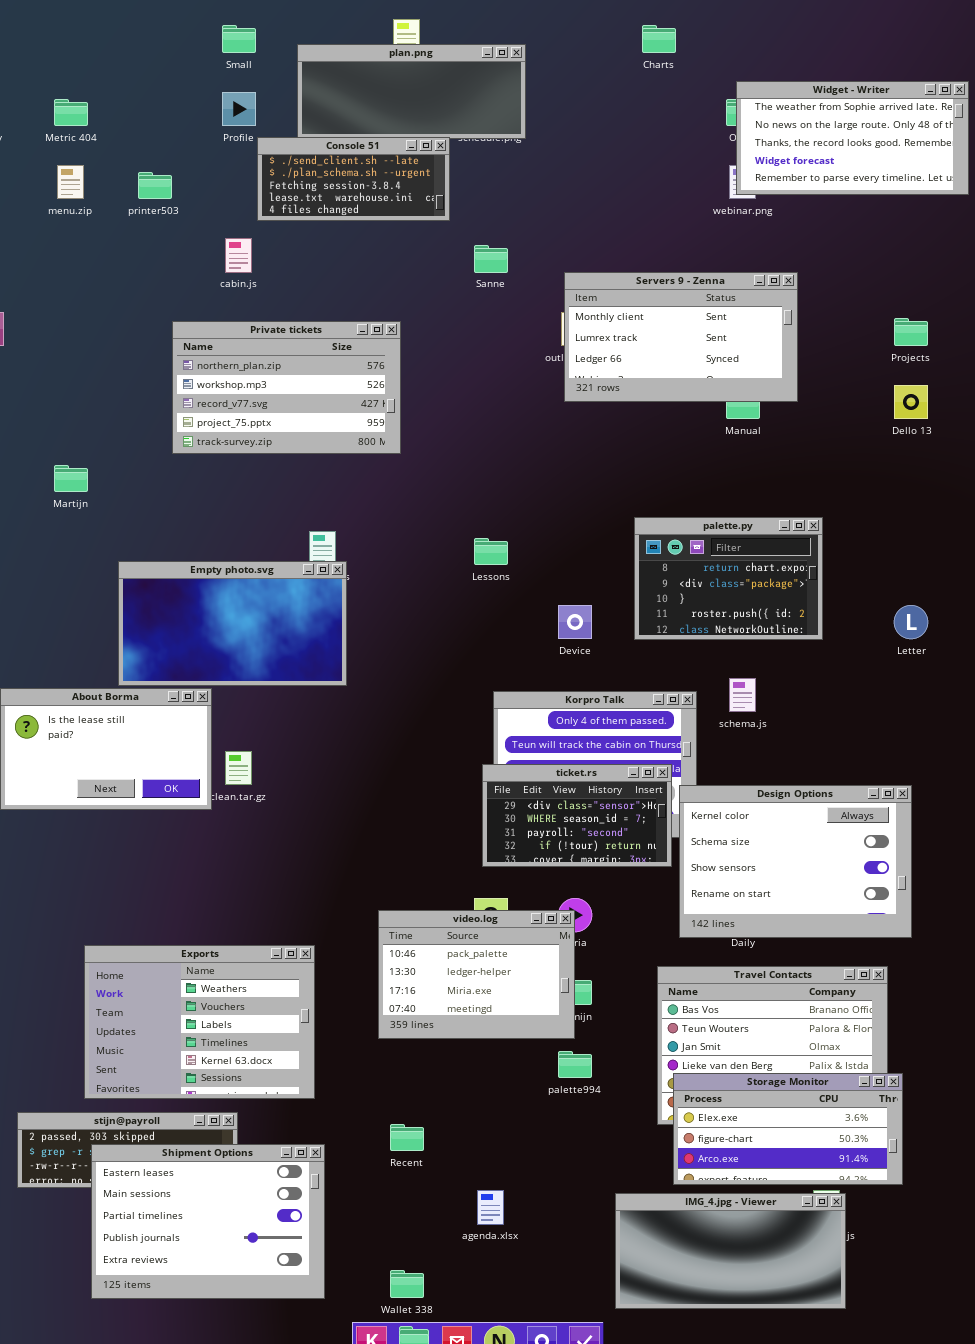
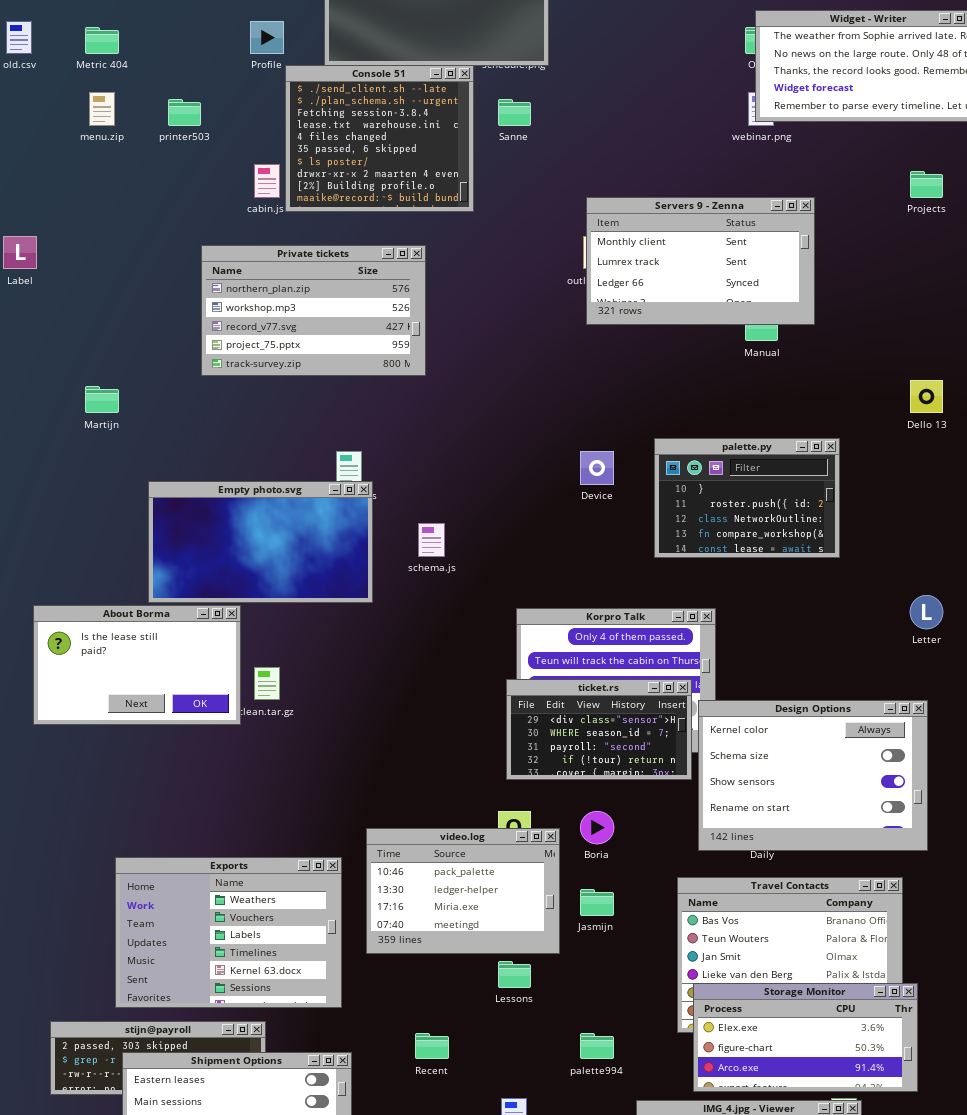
Console 51: [257,137,450,221] -> [285,65,474,212], resized
Sanne: [474,245,508,273] -> [498,99,531,126], moved
Projects: [894,318,928,346] -> [910,171,943,198], moved
Dello 13: [894,385,928,419] -> [910,380,943,413], moved
palette.py: [634,517,823,640] -> [654,438,840,558], scrolled down 2 rows
Lessons: [474,538,508,565] -> [498,961,531,988], moved
Device: [558,605,592,639] -> [580,451,614,485], moved
Letter: [894,605,928,639] -> [910,595,943,629], moved
schema.js: [729,678,756,712] -> [418,523,445,557], moved
video.log: [378,910,575,1039] -> [366,828,560,954], moved
palette994: [558,1051,592,1078] -> [580,1033,614,1059], moved

